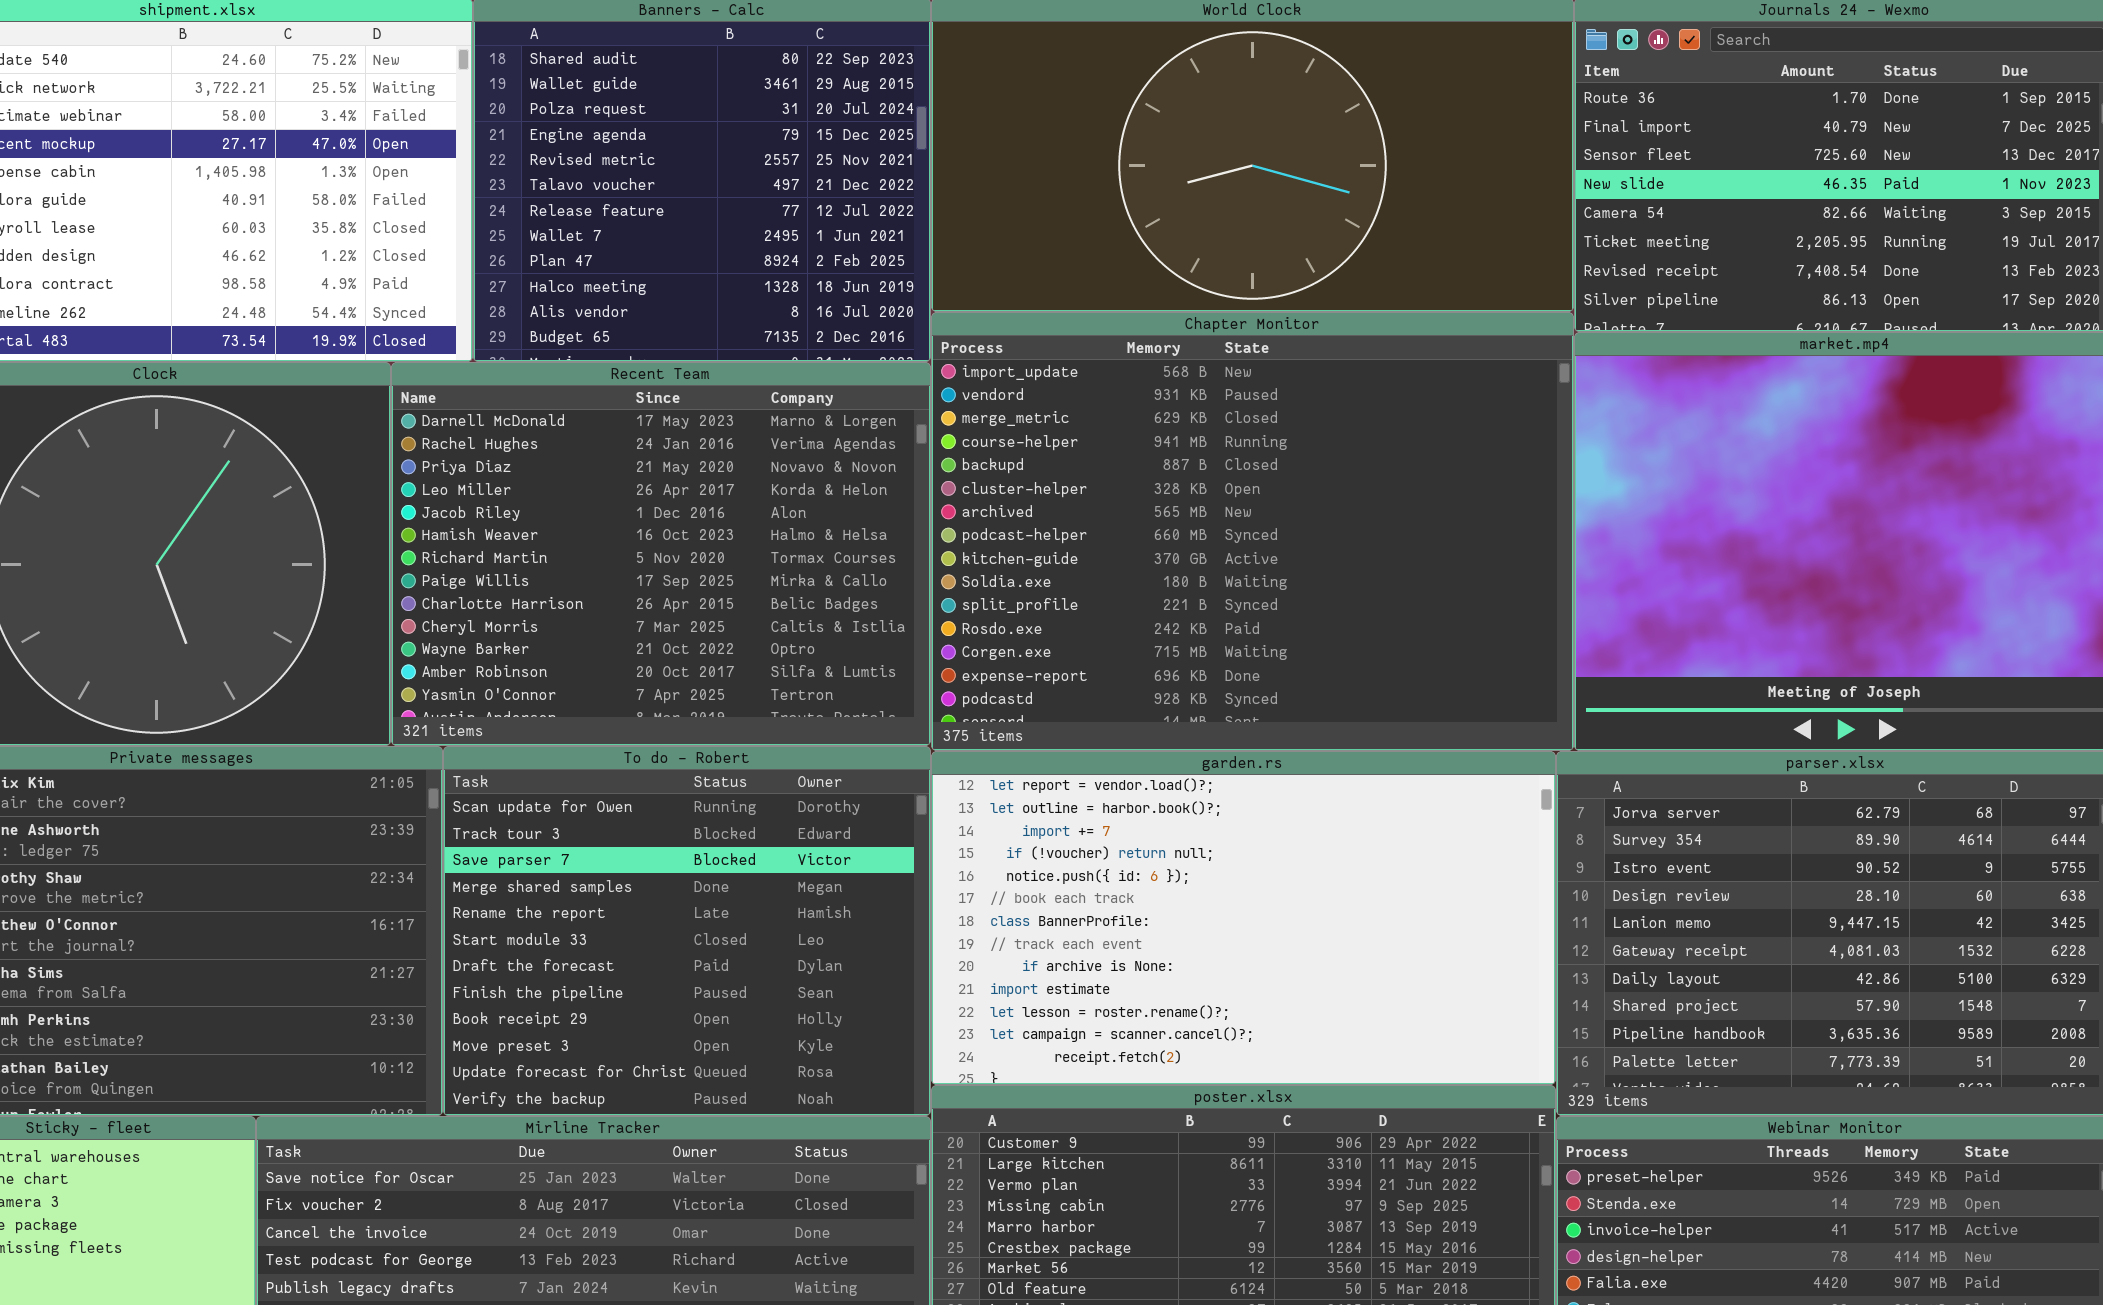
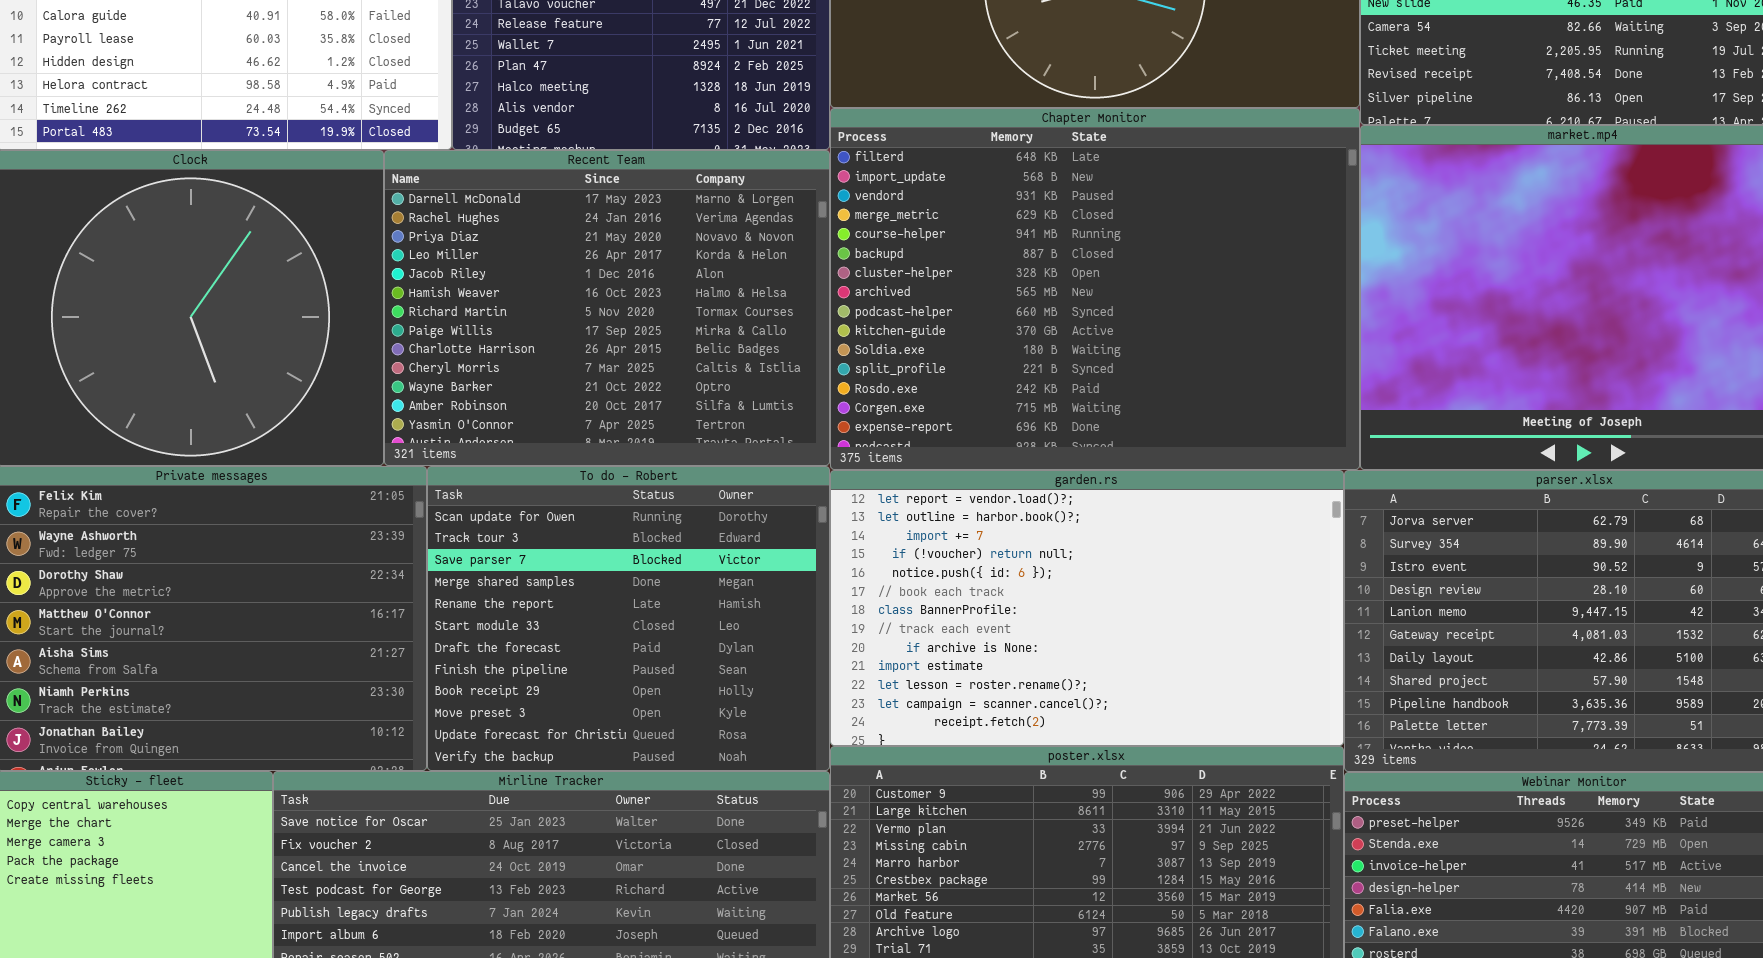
Chapter Monitor: [931,312,1574,751] -> [830,108,1360,470], scrolled up 1 row

